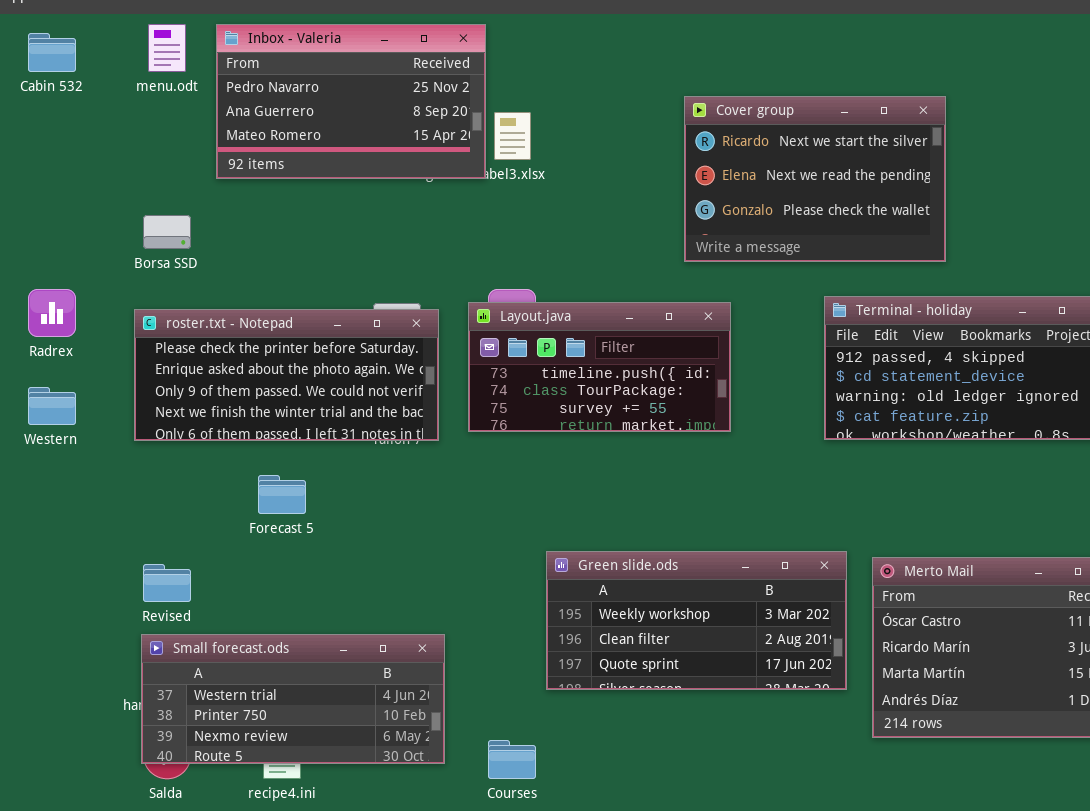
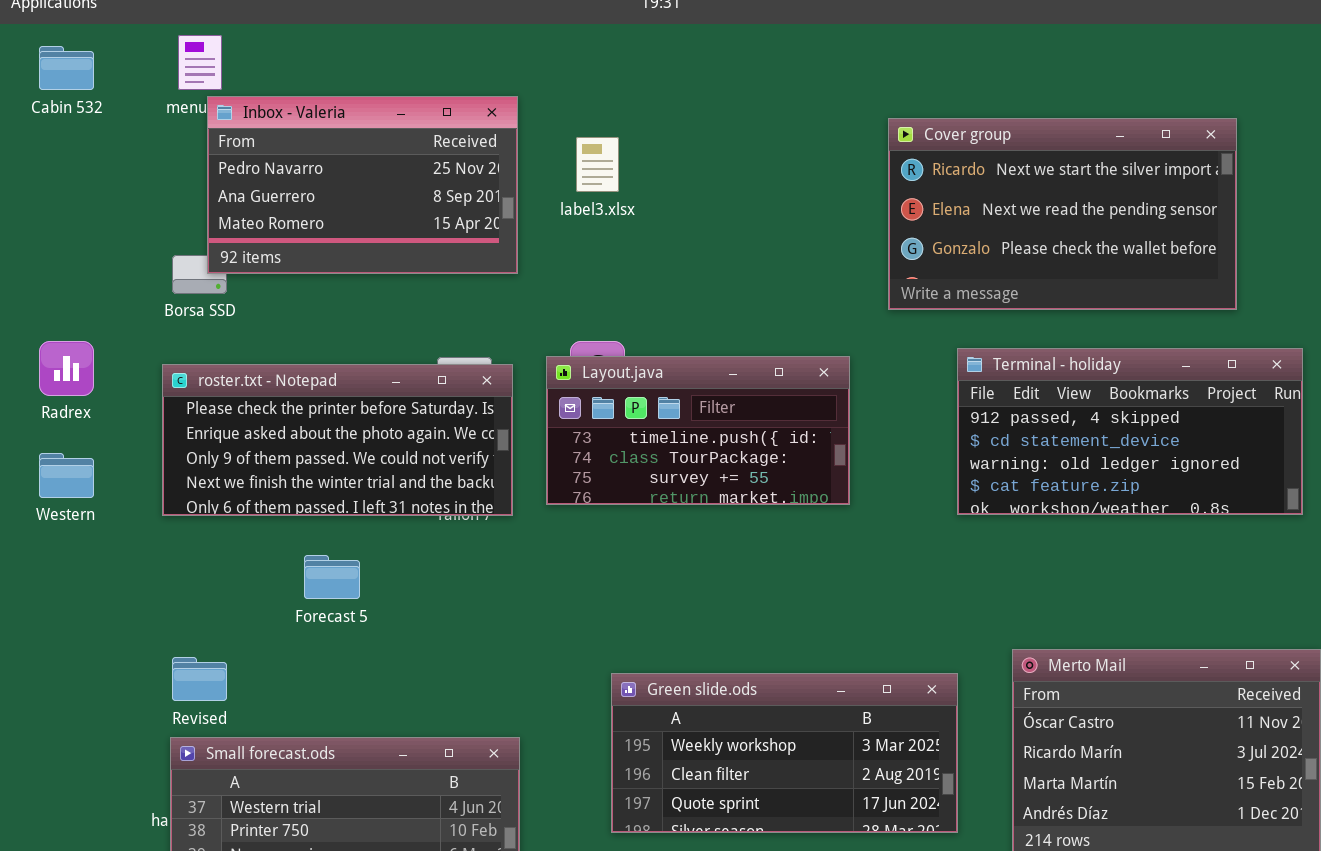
Inbox - Valeria: [216,24,486,179] -> [207,96,518,274], moved
Cover group: [684,96,946,262] -> [888,118,1237,310], moved, resized
Green slide.ods: [546,551,847,690] -> [611,673,958,833], moved

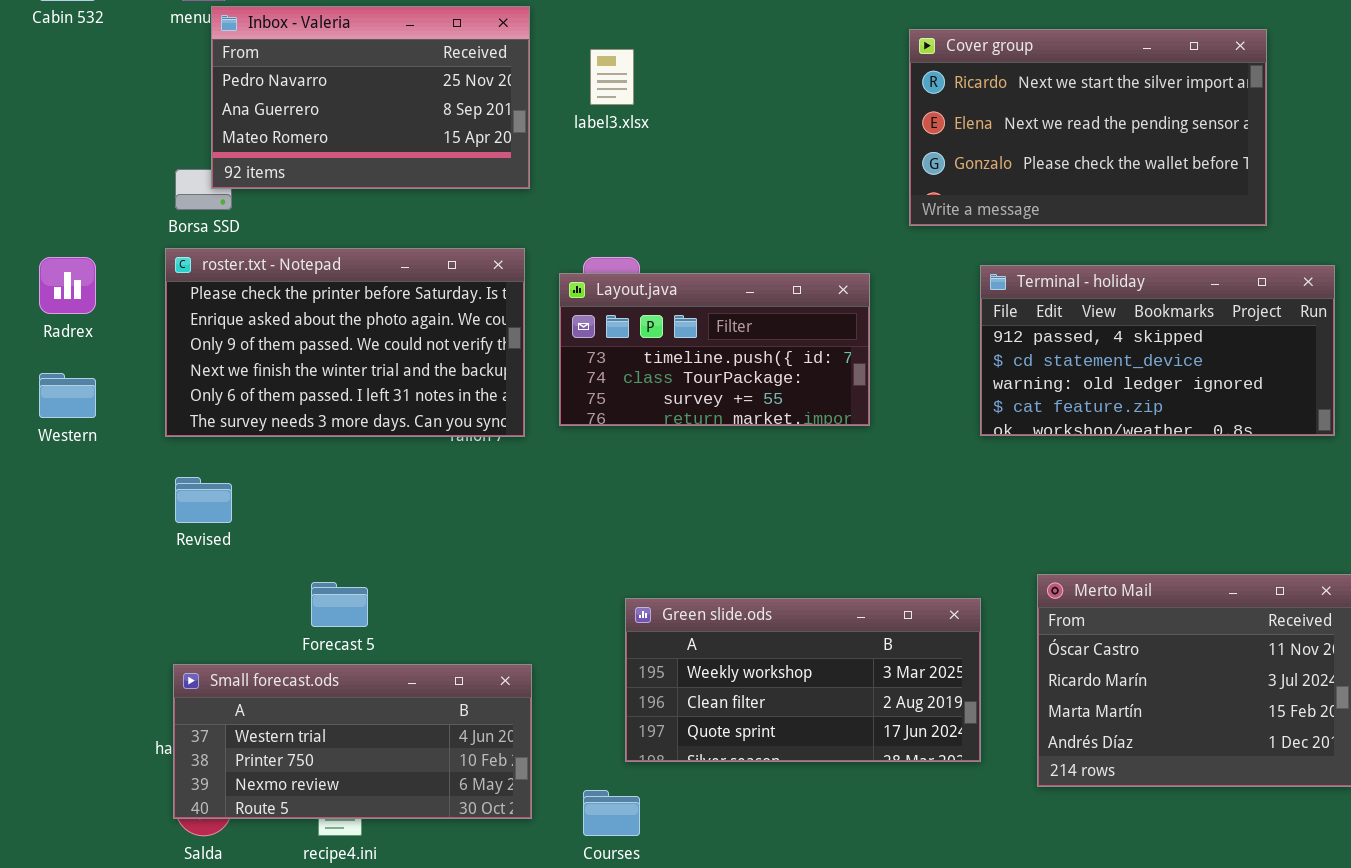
roster.txt - Notepad: [162,364,513,516] -> [165,248,525,437], resized
Forecast 5: [304,555,360,599] -> [311,582,368,627], moved
Revised: [172,657,227,701] -> [175,477,232,523], moved

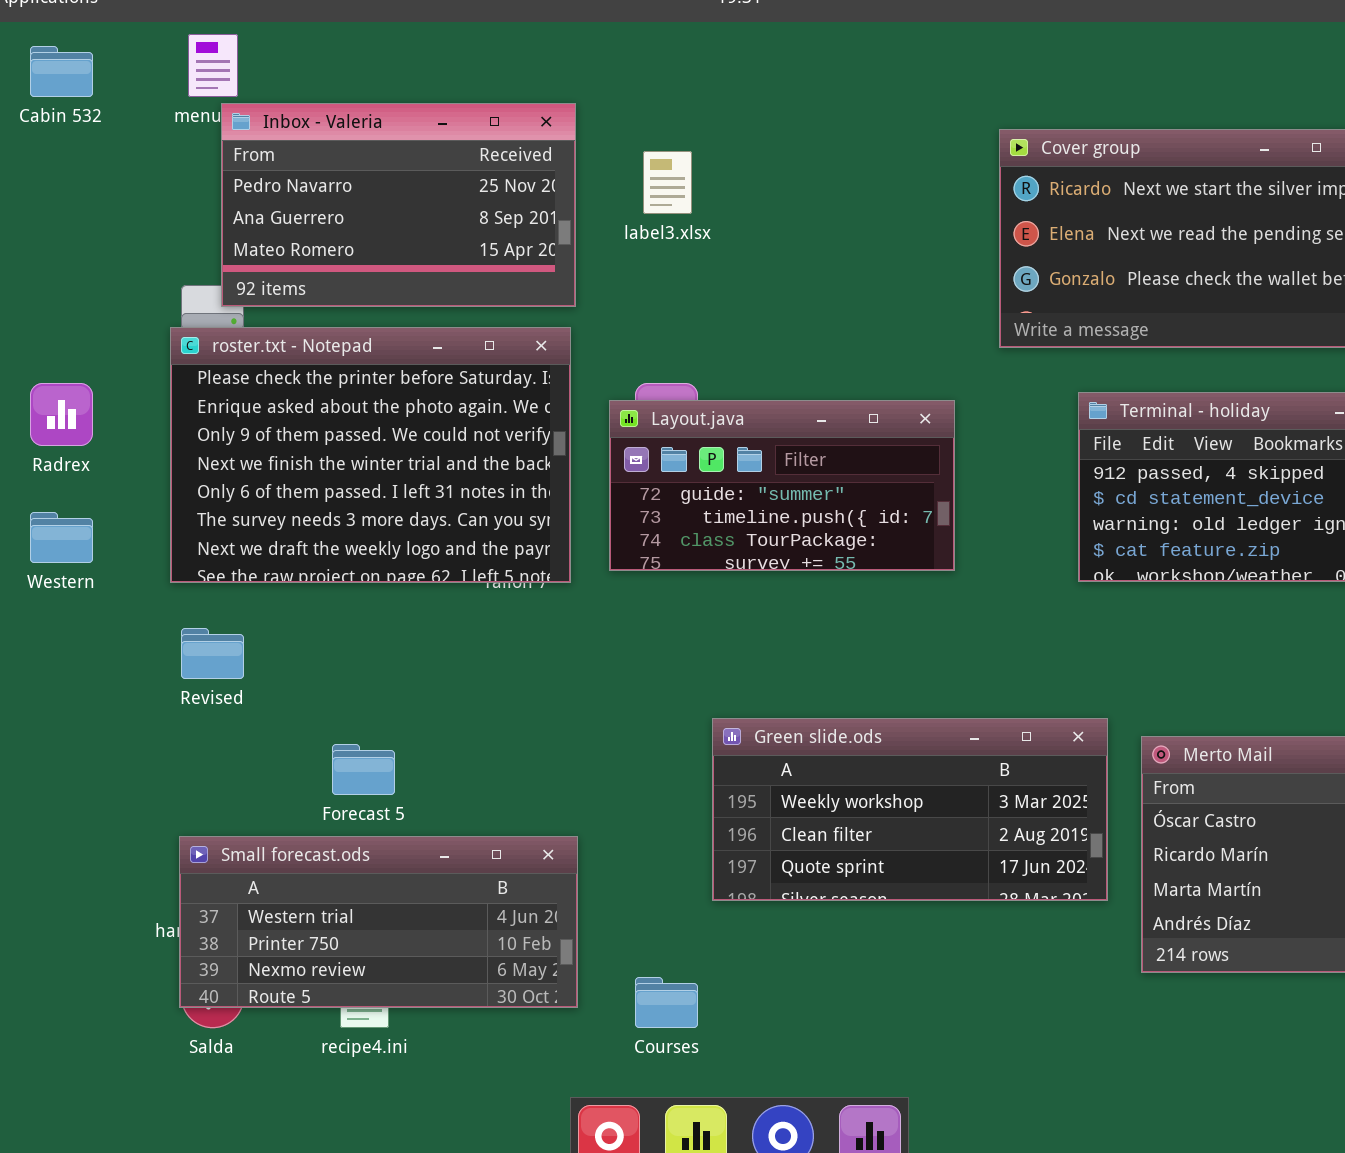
roster.txt - Notepad: [165,248,525,437] -> [170,327,571,583], resized
Layout.java: [559,273,870,426] -> [609,400,955,571], scrolled up 1 row
Green slide.ods: [625,598,981,762] -> [712,718,1108,901], moved

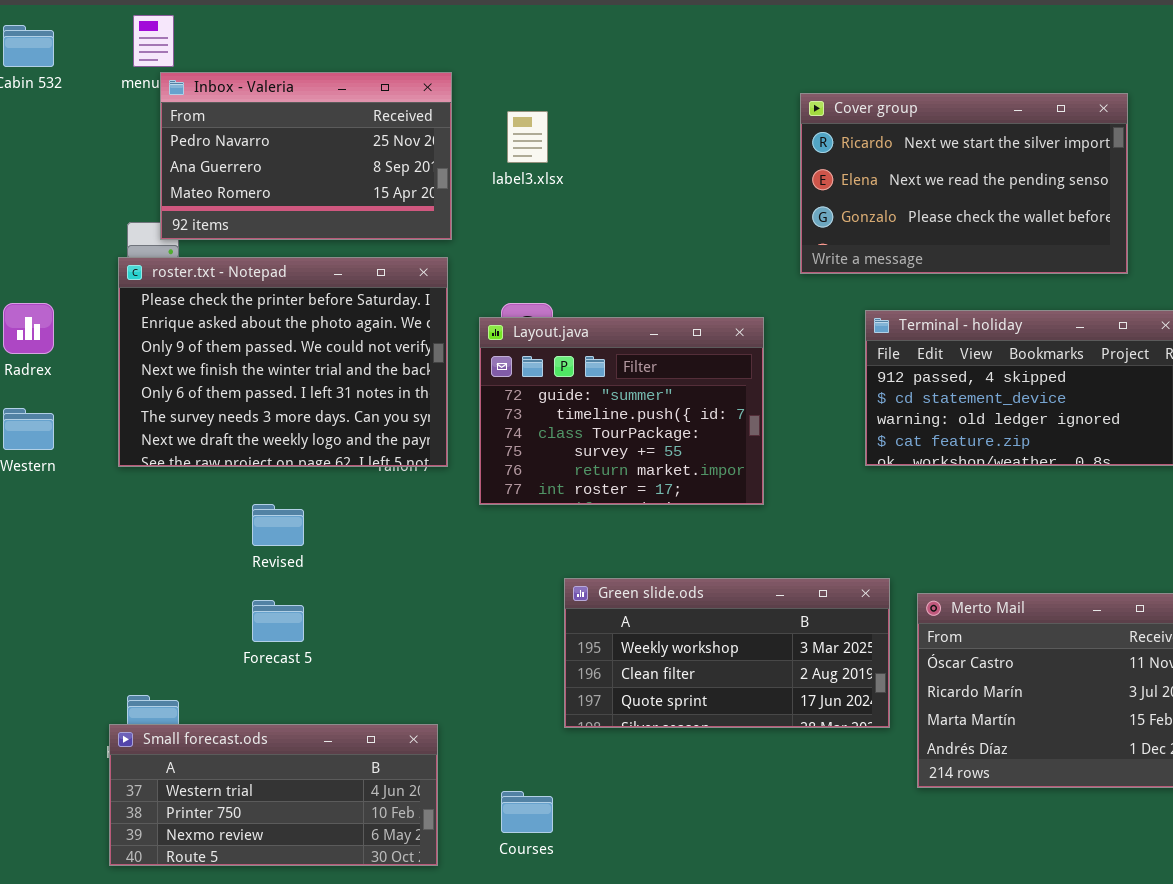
Layout.java: [609,400,955,571] -> [479,317,764,505], resized
Revised: [181,628,244,679] -> [252,504,304,546], moved
Small forecast.ods: [179,836,578,1008] -> [109,724,438,866], moved

